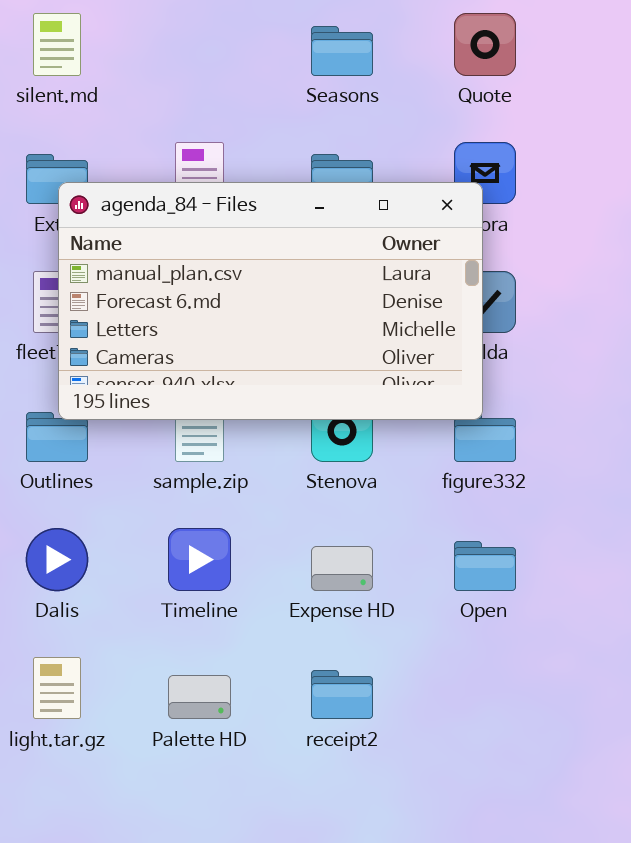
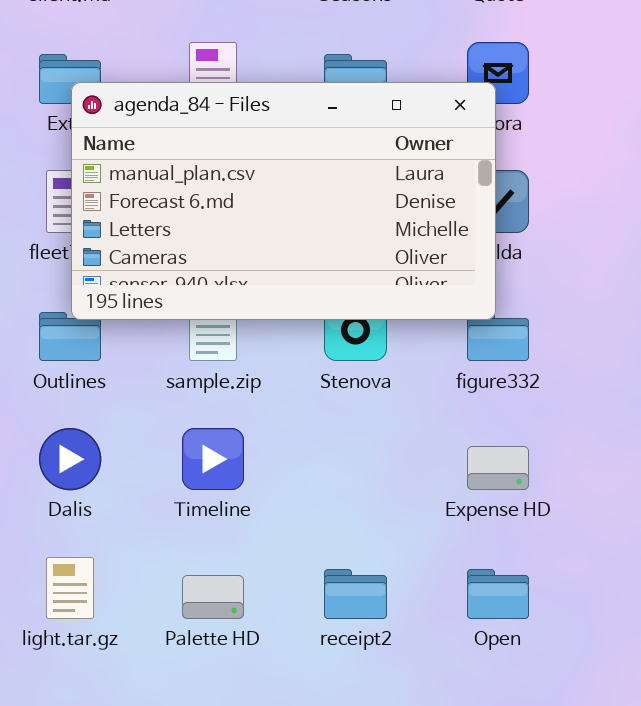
Open: [454,541,516,591] -> [467,569,529,619], moved
Expense HD: [311,546,373,591] -> [467,446,529,490], moved

